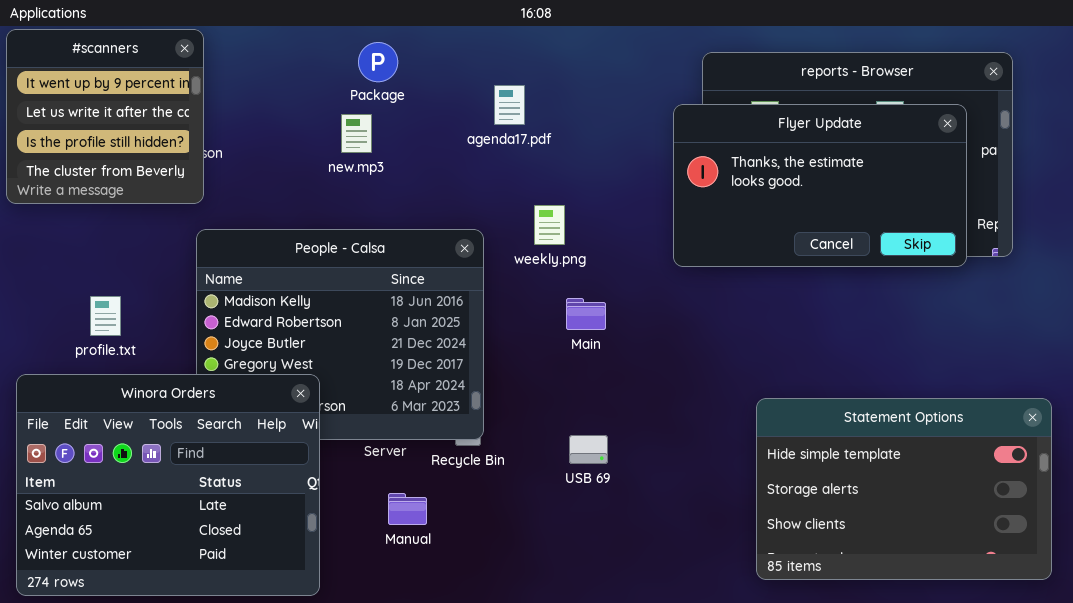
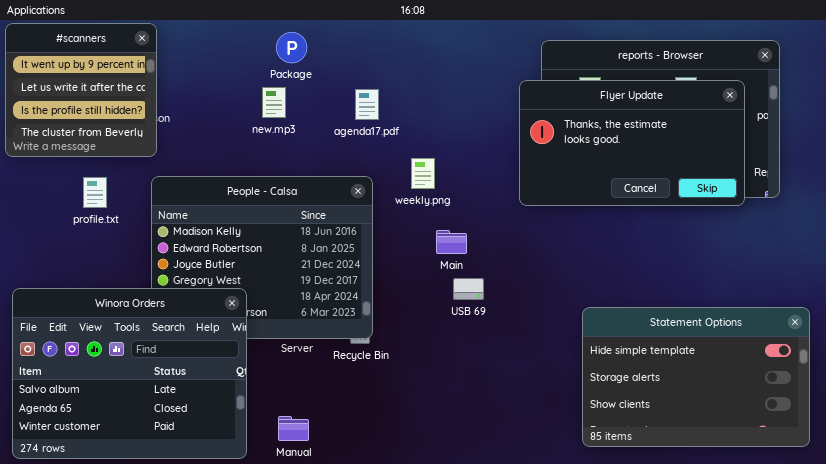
agenda17.pdf: [494,85,525,125] -> [355,89,379,120], moved
profile.txt: [90,296,121,336] -> [83,177,107,208], moved
USB 69: [569,435,608,464] -> [453,278,484,300], moved
Manual: [388,493,427,525] -> [278,416,309,441], moved

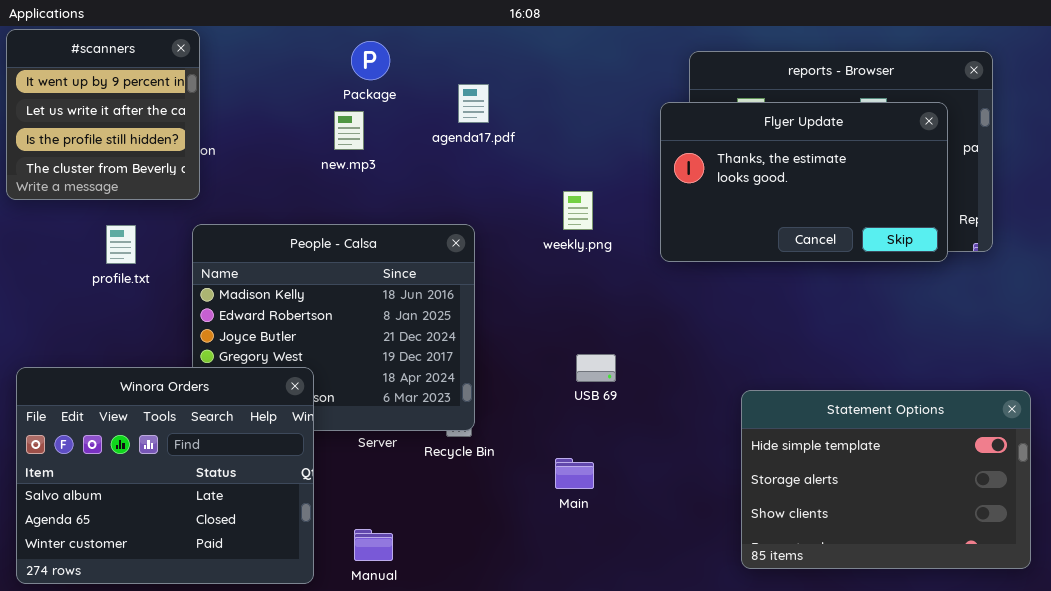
agenda17.pdf: [355,89,379,120] -> [458,84,489,123], moved
weekly.png: [411,158,435,189] -> [563,191,593,230], moved
Main: [436,230,467,254] -> [555,458,594,489], moved

